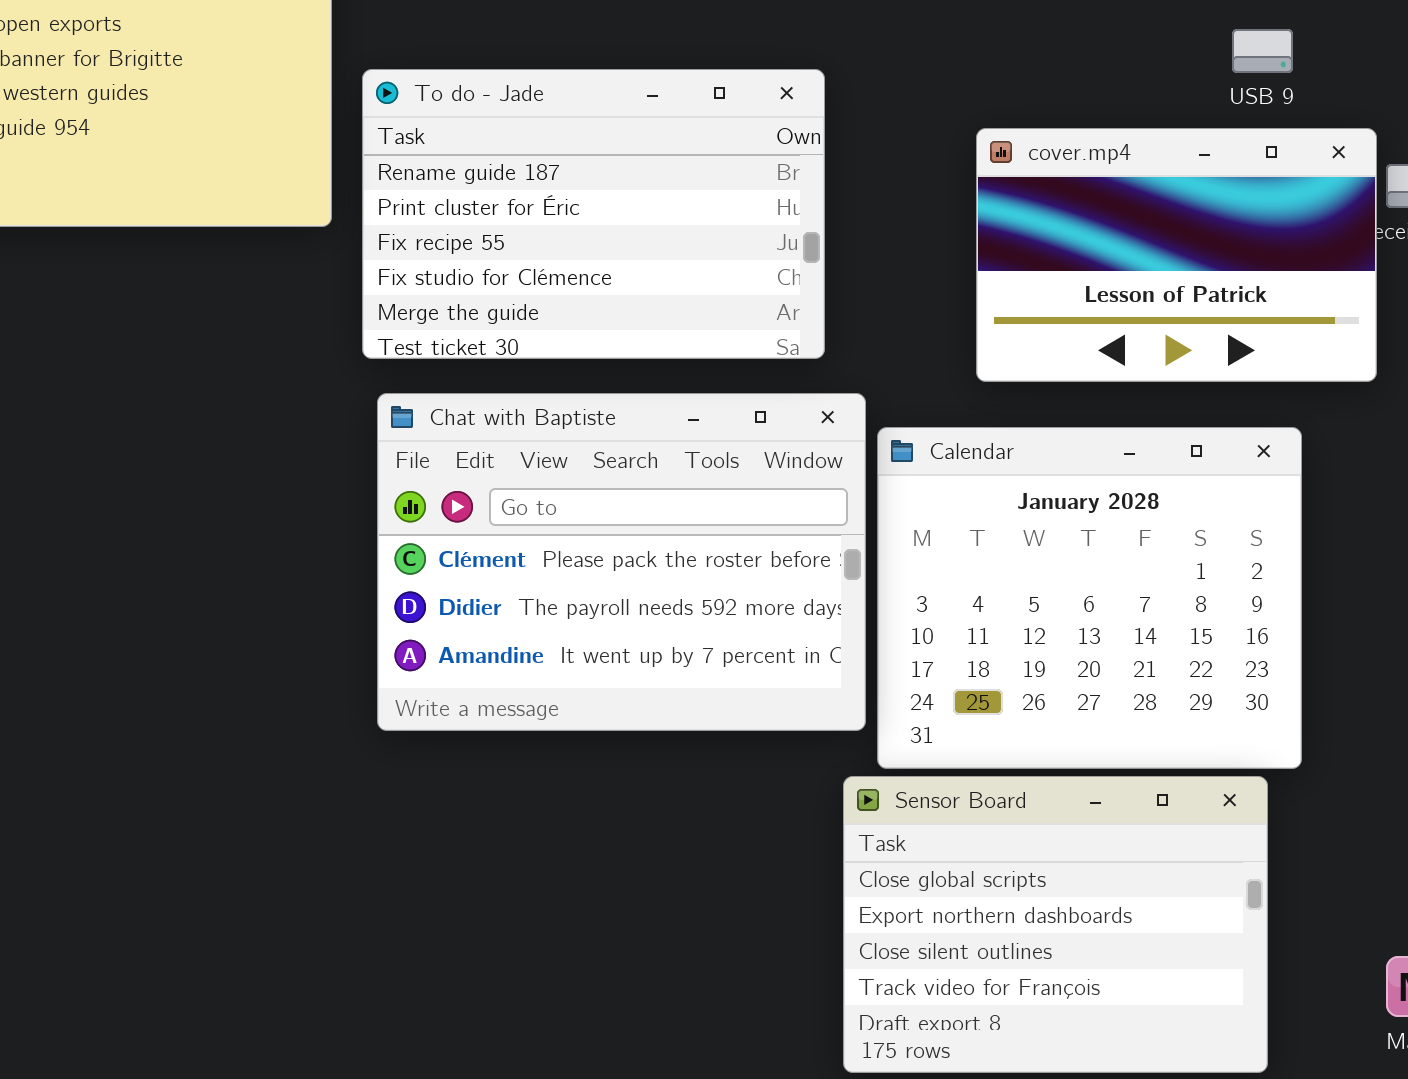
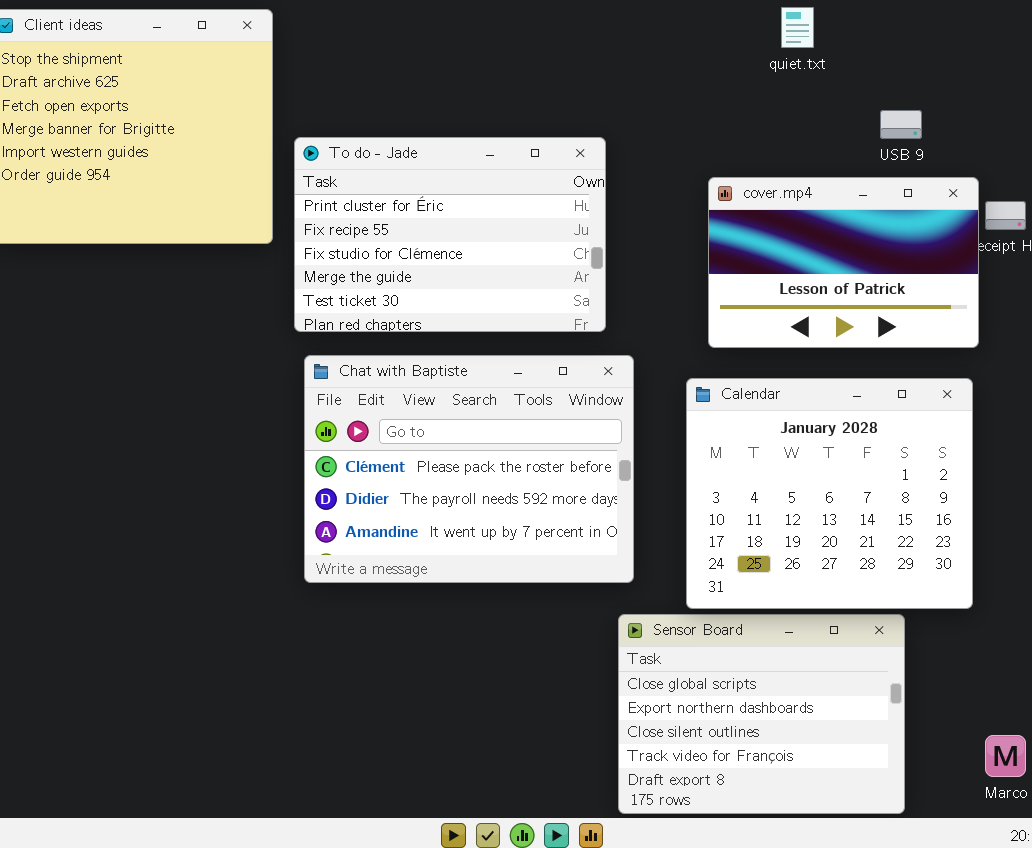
To do - Jade: [362,69,825,359] -> [294,137,606,332], scrolled down 1 row
Calendar: [877,427,1302,769] -> [686,378,973,609], moved

